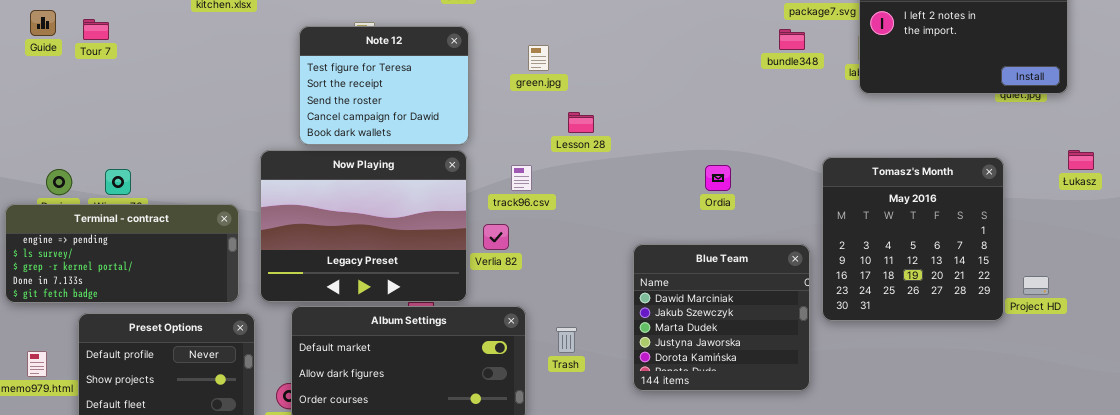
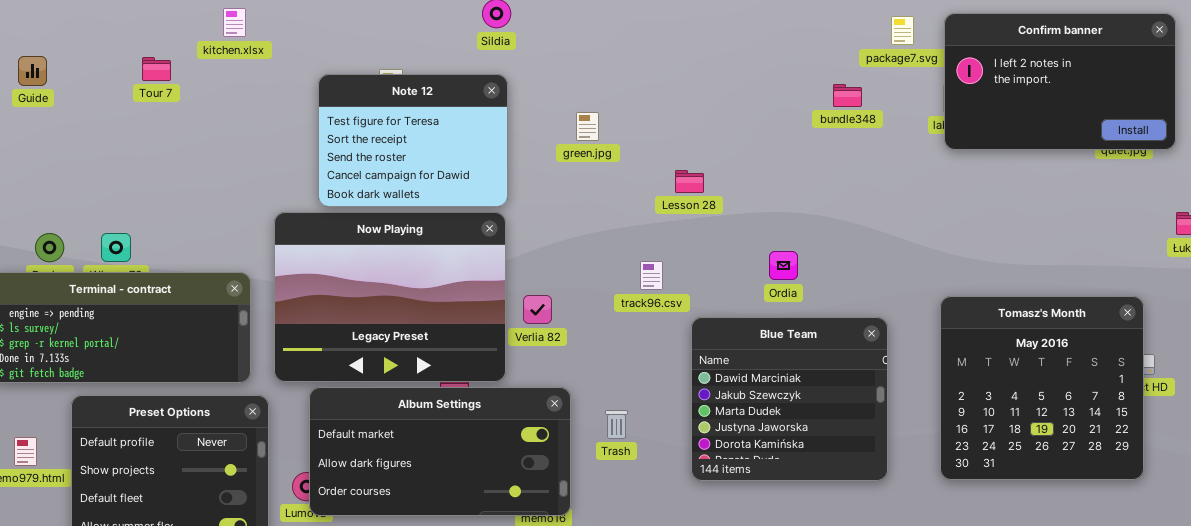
Tour 7: [83,19,109,40] -> [142,57,171,81], moved
bundle348: [779,29,805,50] -> [833,84,862,107], moved
green.jpg: [528,45,549,71] -> [576,112,599,141], moved
Lesson 28: [568,112,594,133] -> [675,170,704,193], moved
Tomasz's Month: [822,157,1004,321] -> [940,296,1144,480], moved
track96.csv: [511,165,532,191] -> [640,261,663,290], moved
Ordia: [705,165,731,191] -> [769,251,798,280], moved

